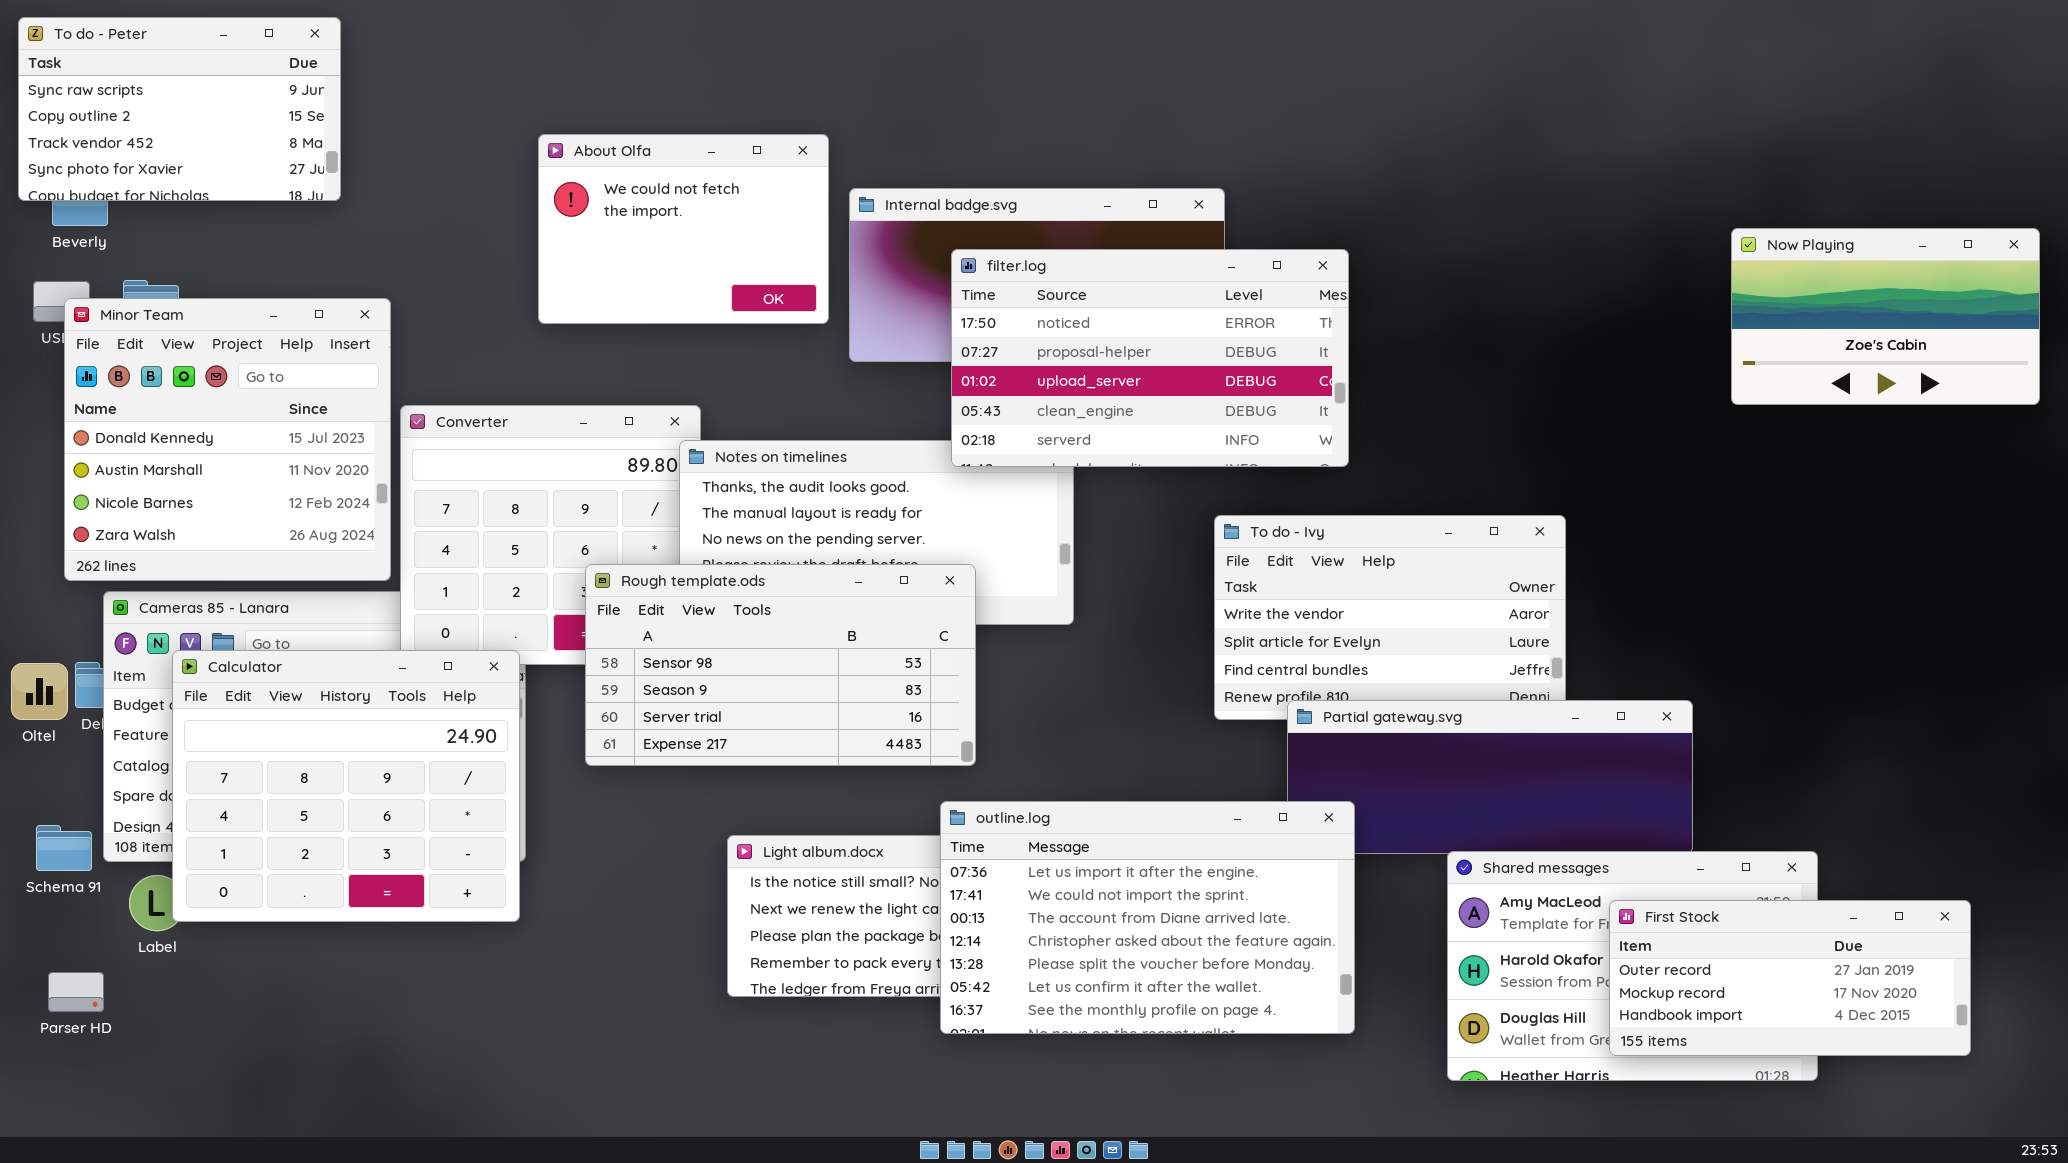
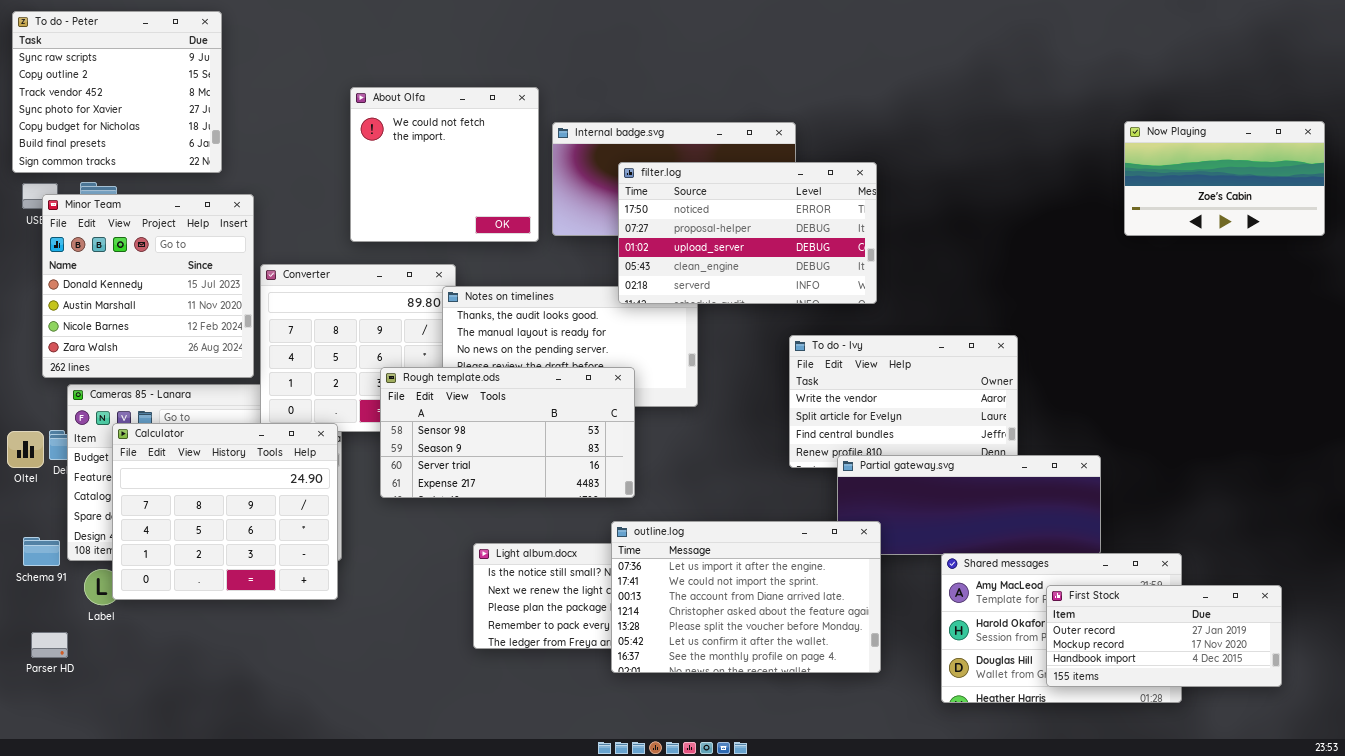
To do - Peter: [18,17,341,201] -> [12,11,222,173], resized
About Olfa: [538,134,829,324] -> [350,87,539,242], resized
Now Playing: [1731,228,2040,405] -> [1124,121,1325,236], moved

